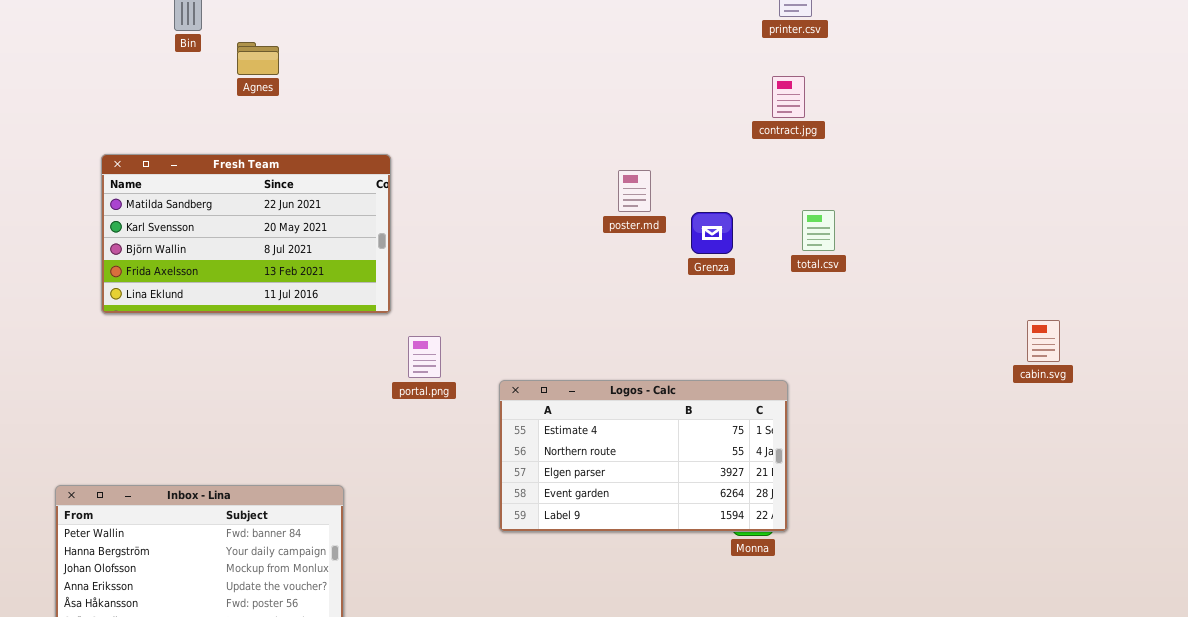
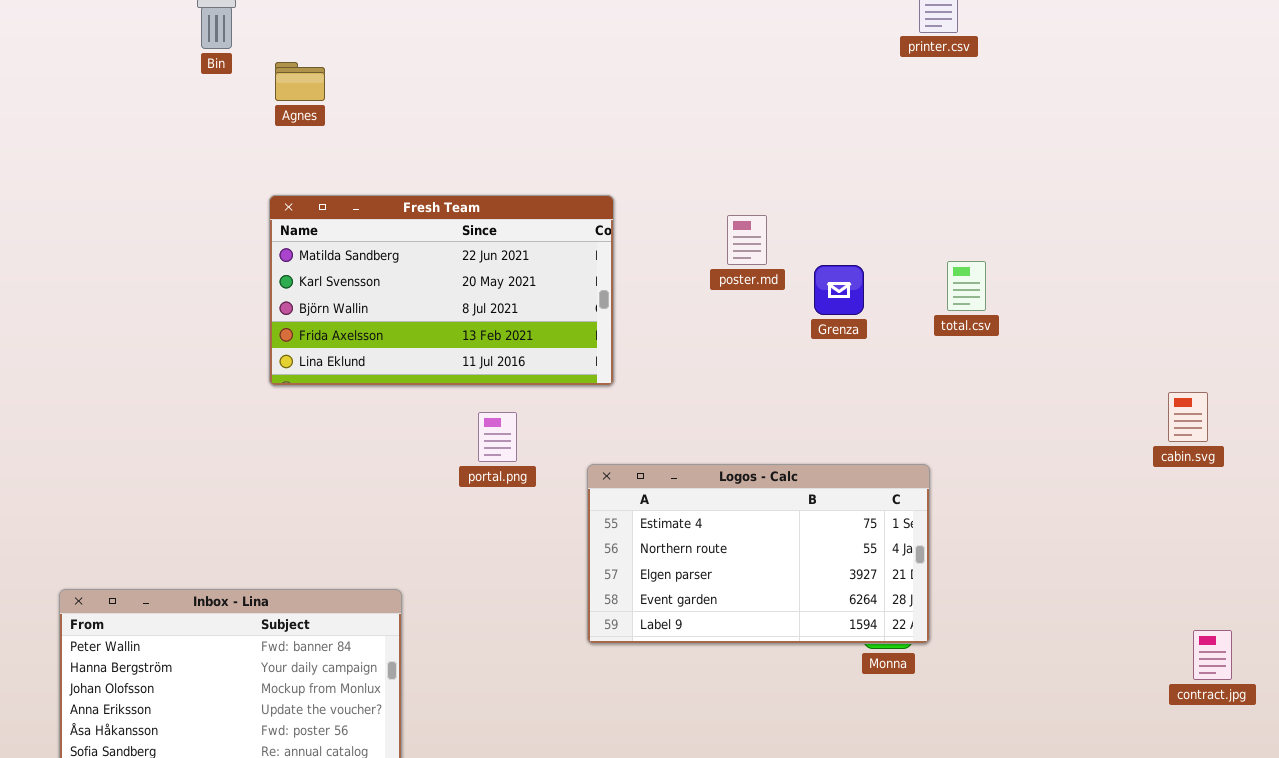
contract.jpg: [772,76,805,118] -> [1193,630,1232,680], moved
Fresh Team: [101,154,391,314] -> [269,195,614,386], moved
cabin.svg: [1027,320,1060,362] -> [1168,392,1208,442], moved

